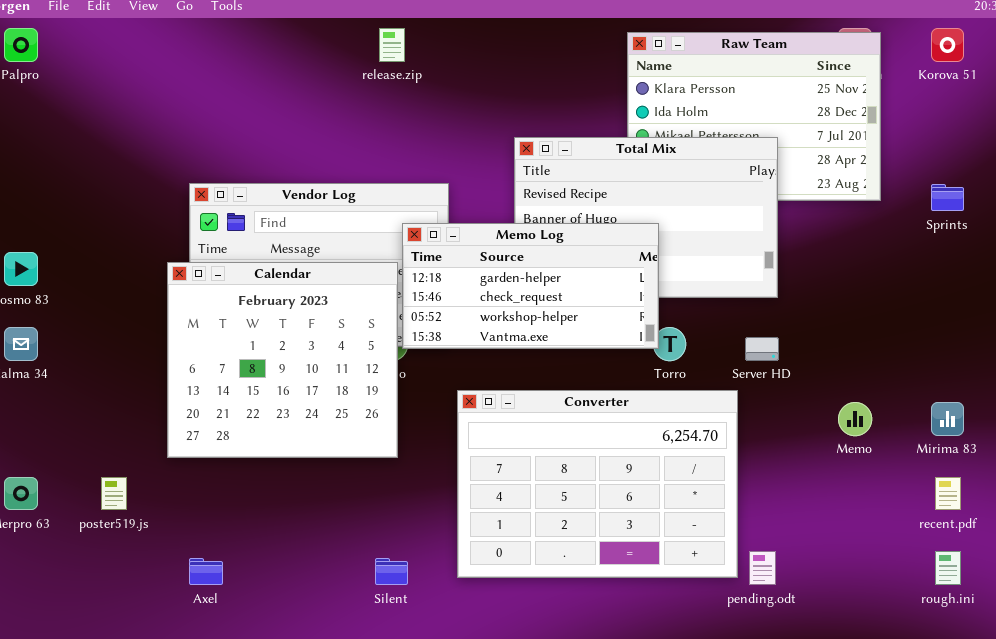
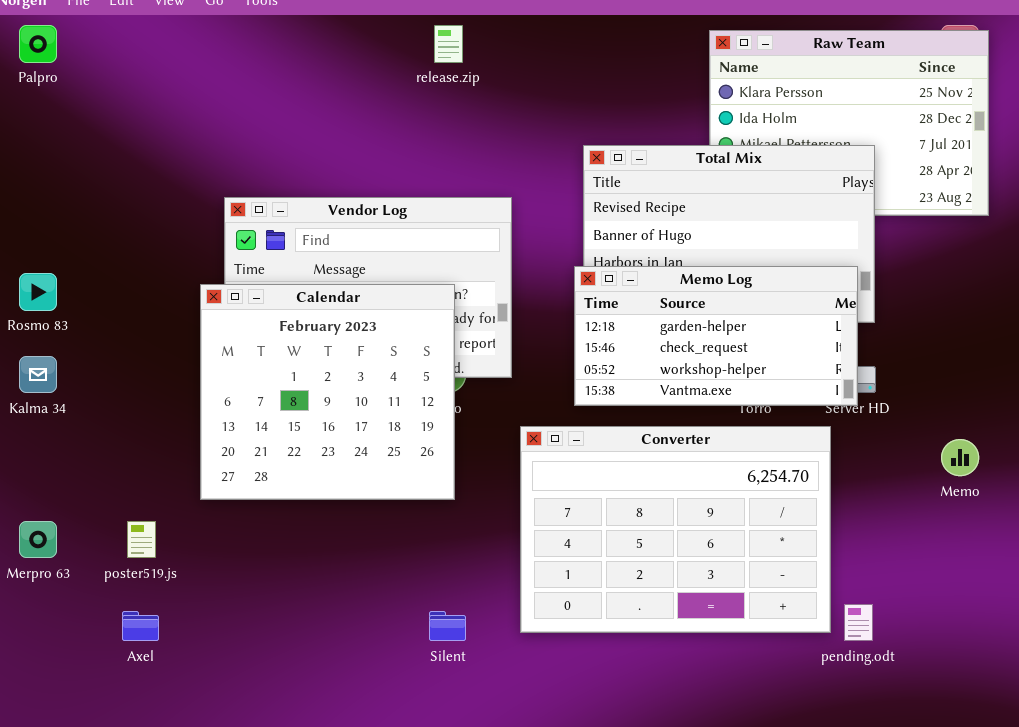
Memo Log: [402,223,659,349] -> [574,266,858,406], moved
Axel: [189,558,223,585] -> [122,611,159,641], moved

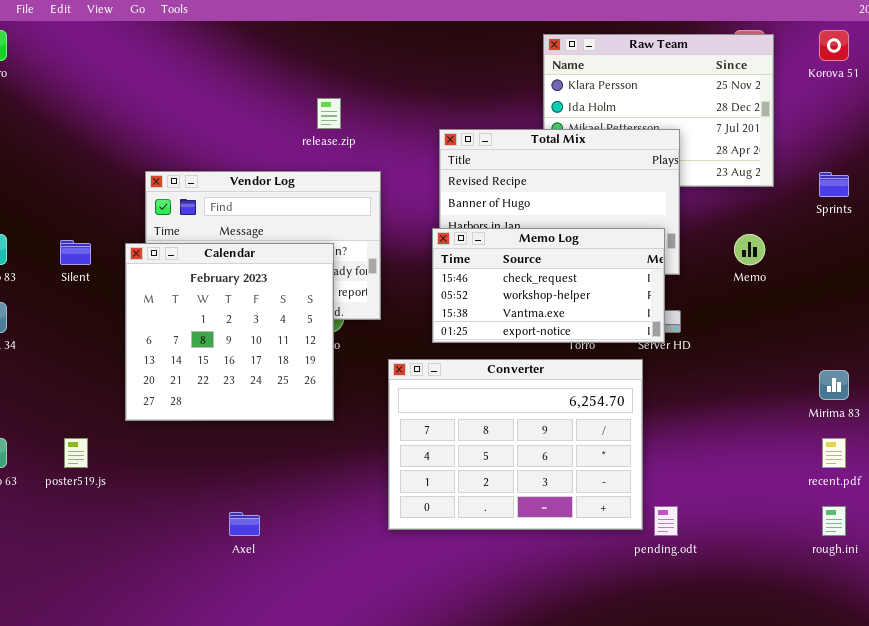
release.zip: [434,25,463,63] -> [317,98,341,129], moved
Memo Log: [574,266,858,406] -> [432,228,665,343], scrolled down 1 row
Memo: [941,439,979,476] -> [734,234,765,265], moved
Axel: [122,611,159,641] -> [229,512,260,536], moved
Silent: [429,611,466,641] -> [60,240,91,265], moved

